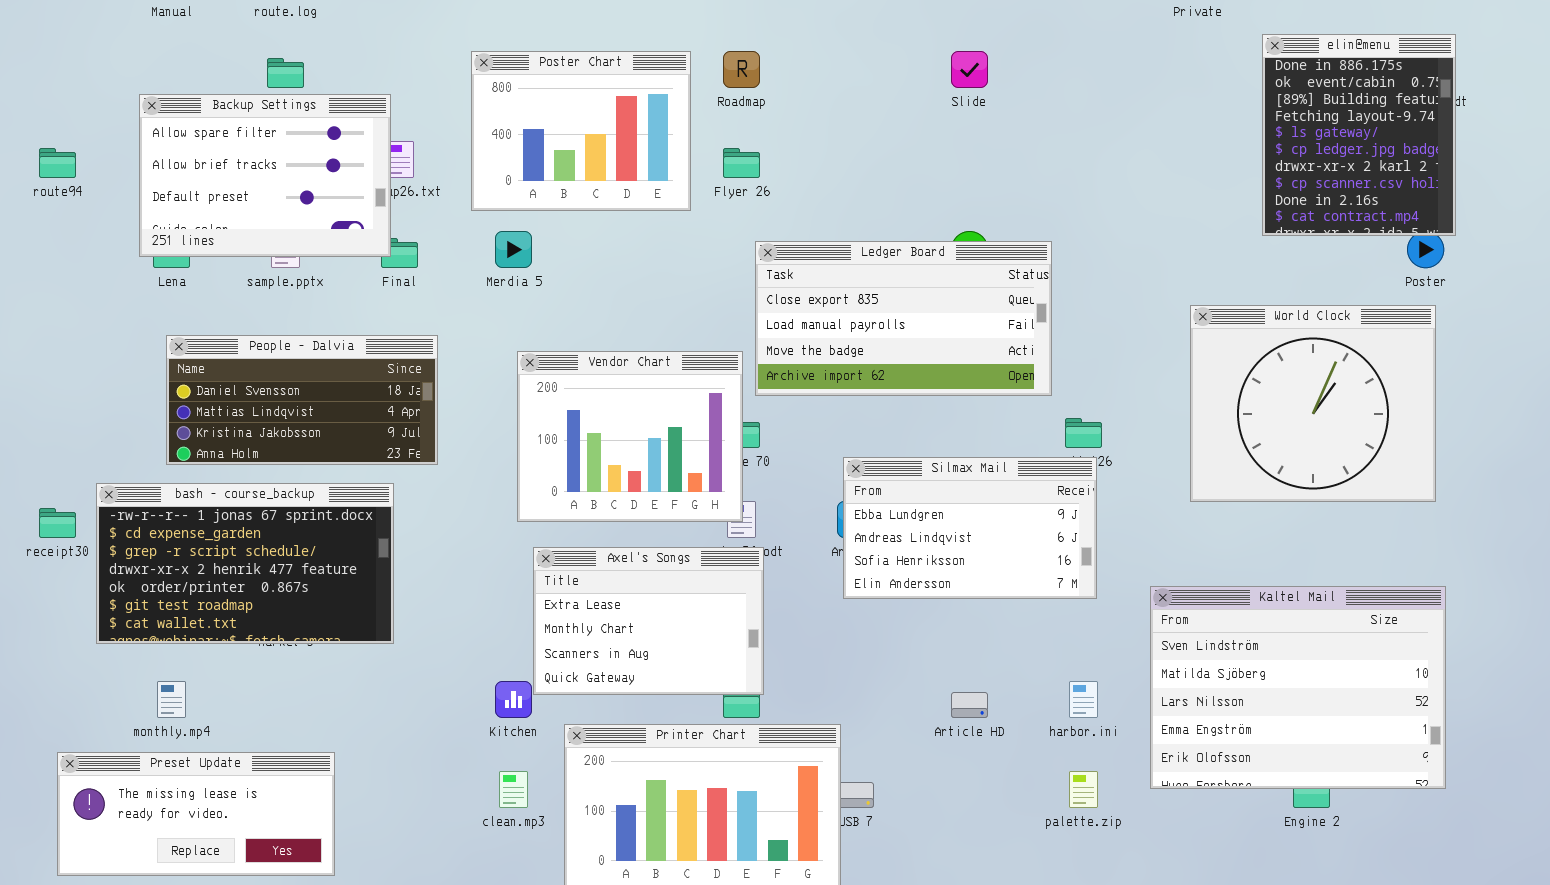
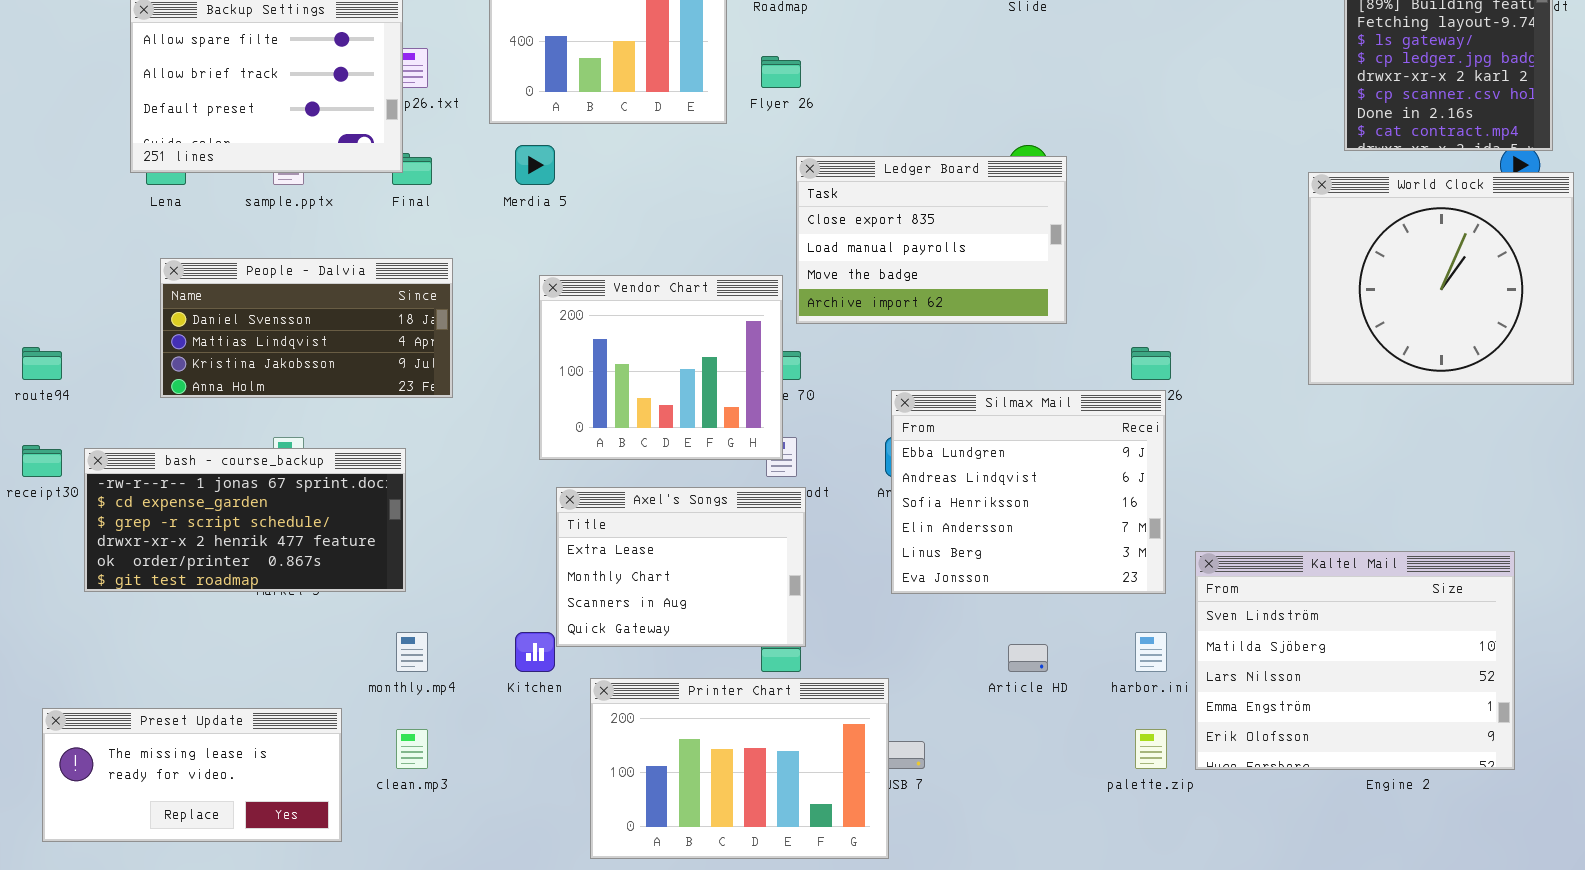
route94: [39,148,76,178] -> [22,347,62,380], moved
Ledger Board: [755,241,1052,396] -> [796,156,1067,324], resized
World Clock: [1190,305,1436,502] -> [1308,172,1574,385], moved
Silmax Mail: [843,457,1097,599] -> [891,390,1166,594], resized
bash - course_backup: [96,483,394,644] -> [84,448,406,592], resized
Kaltel Mail: [1150,586,1446,789] -> [1195,551,1515,770], moved
monthly.mp4: [157,681,186,718] -> [396,632,428,672], moved
clean.mp3: [499,771,528,808] -> [396,729,428,769], moved

